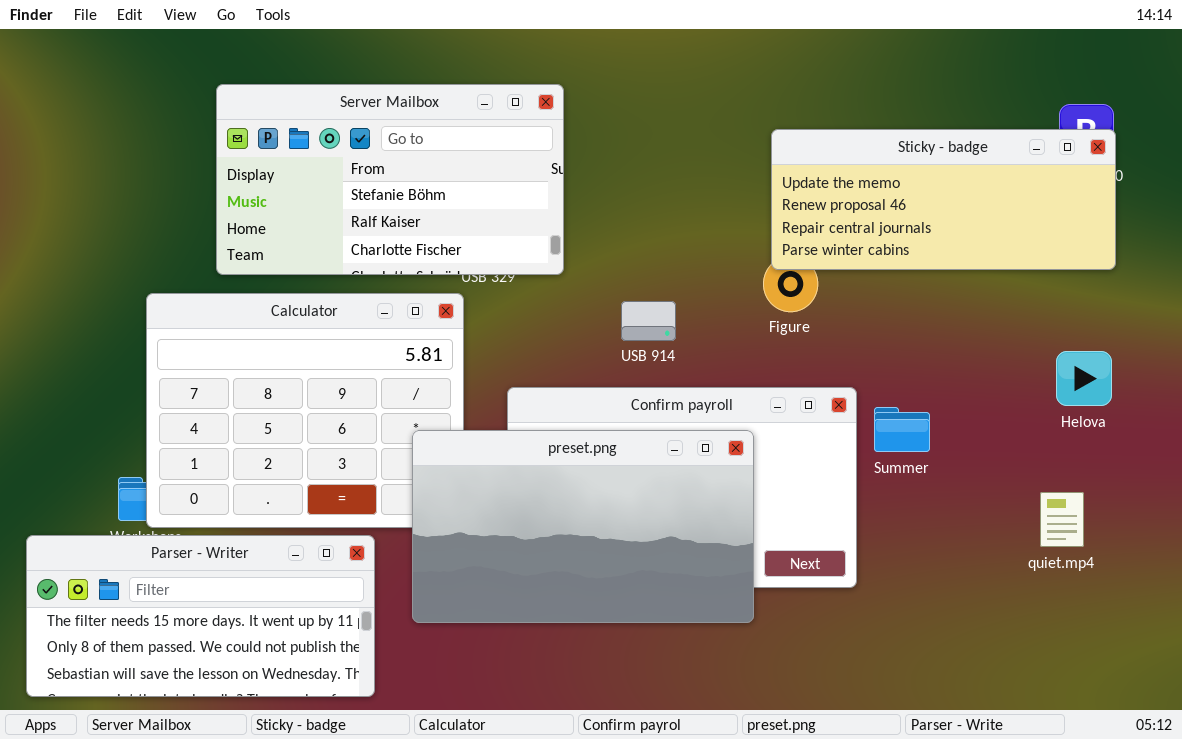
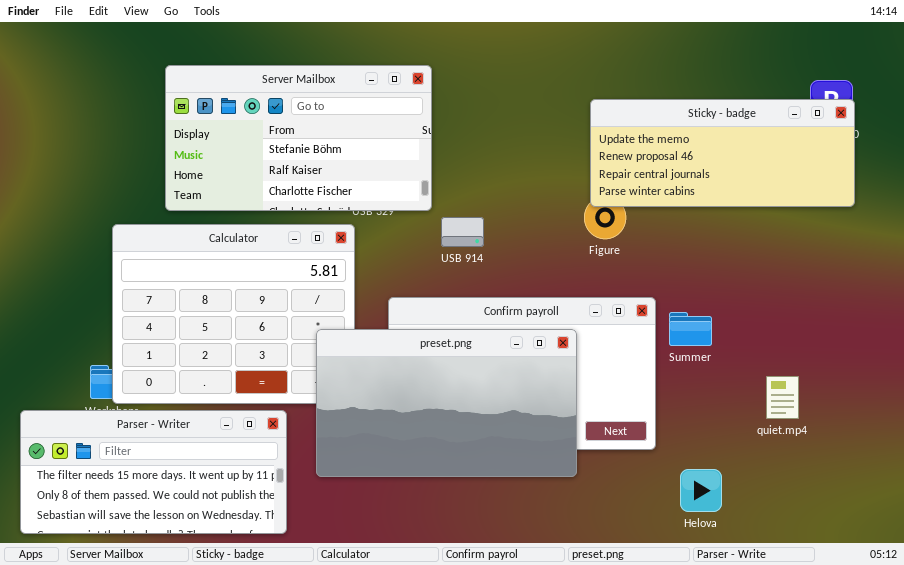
USB 914: [621,301,676,341] -> [441,217,484,247], moved
Helova: [1056,351,1112,406] -> [680,469,722,512], moved
quiet.mp4: [1040,492,1084,547] -> [766,376,799,419], moved

